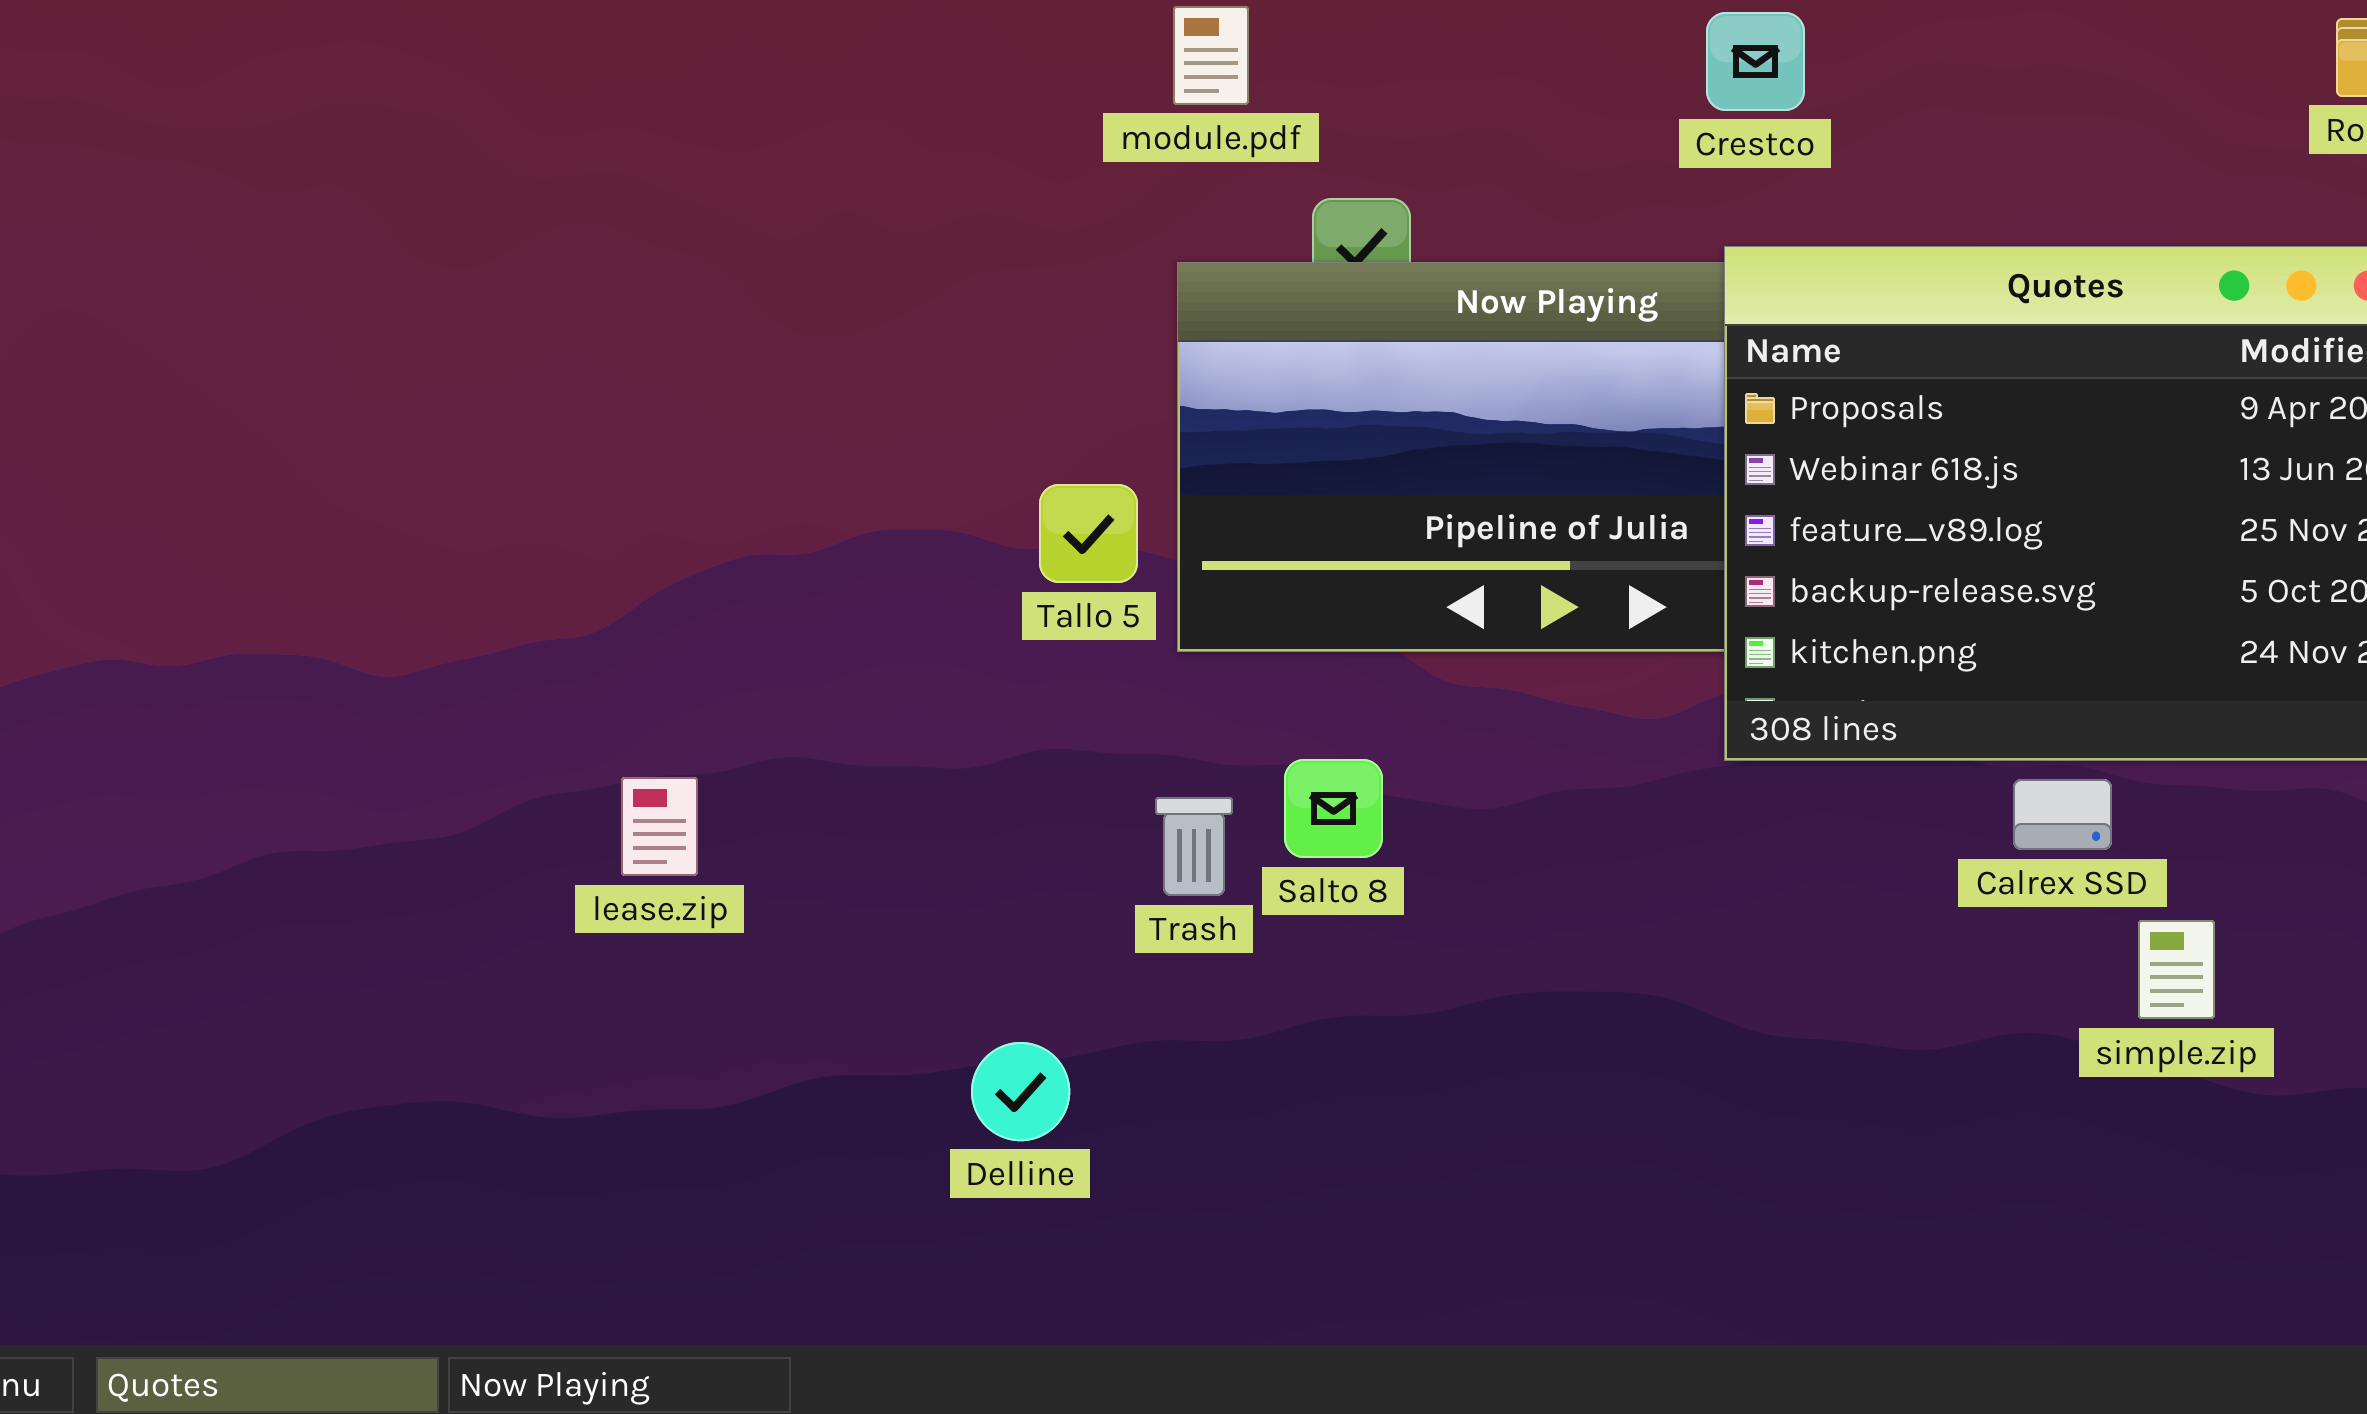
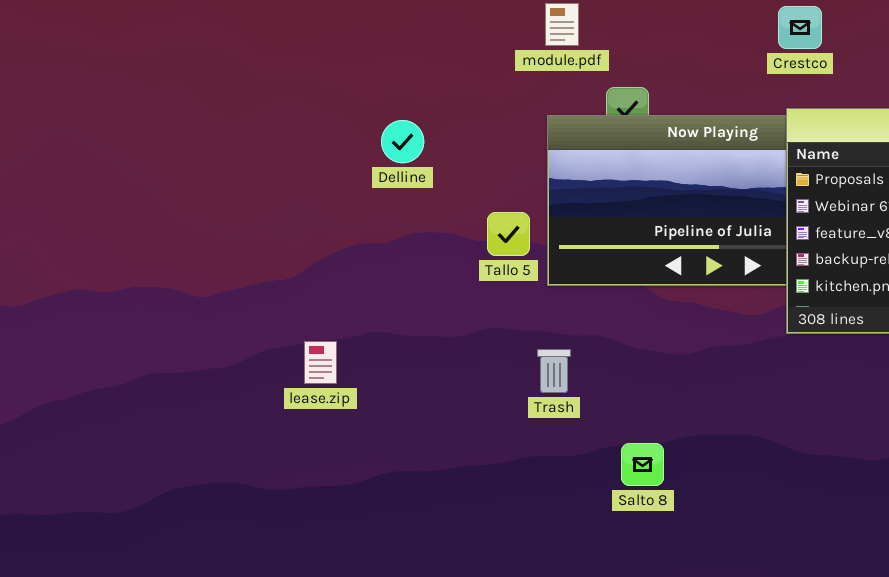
Salto 8: [1284,759,1383,858] -> [621,443,664,486], moved
Delline: [971,1042,1070,1141] -> [381,120,424,163], moved

